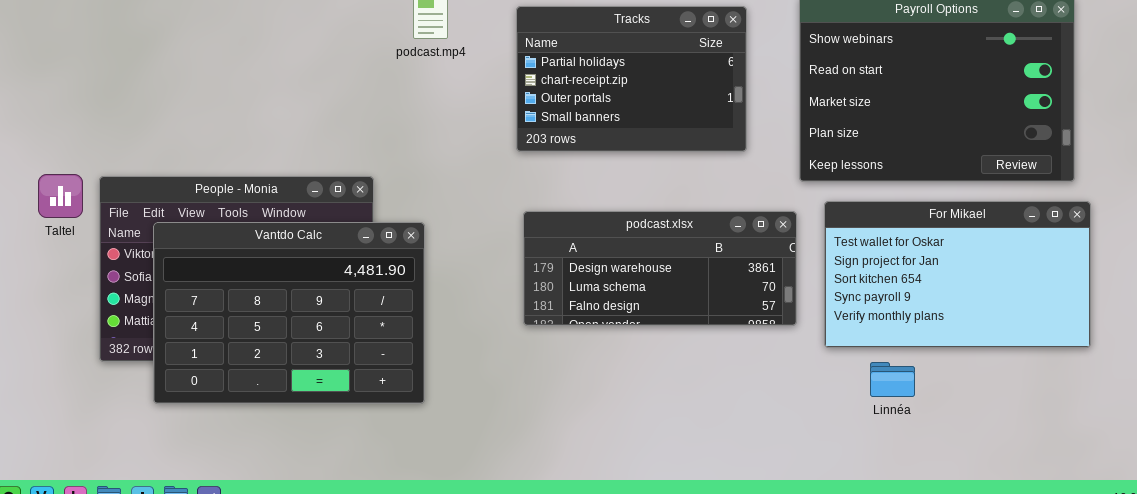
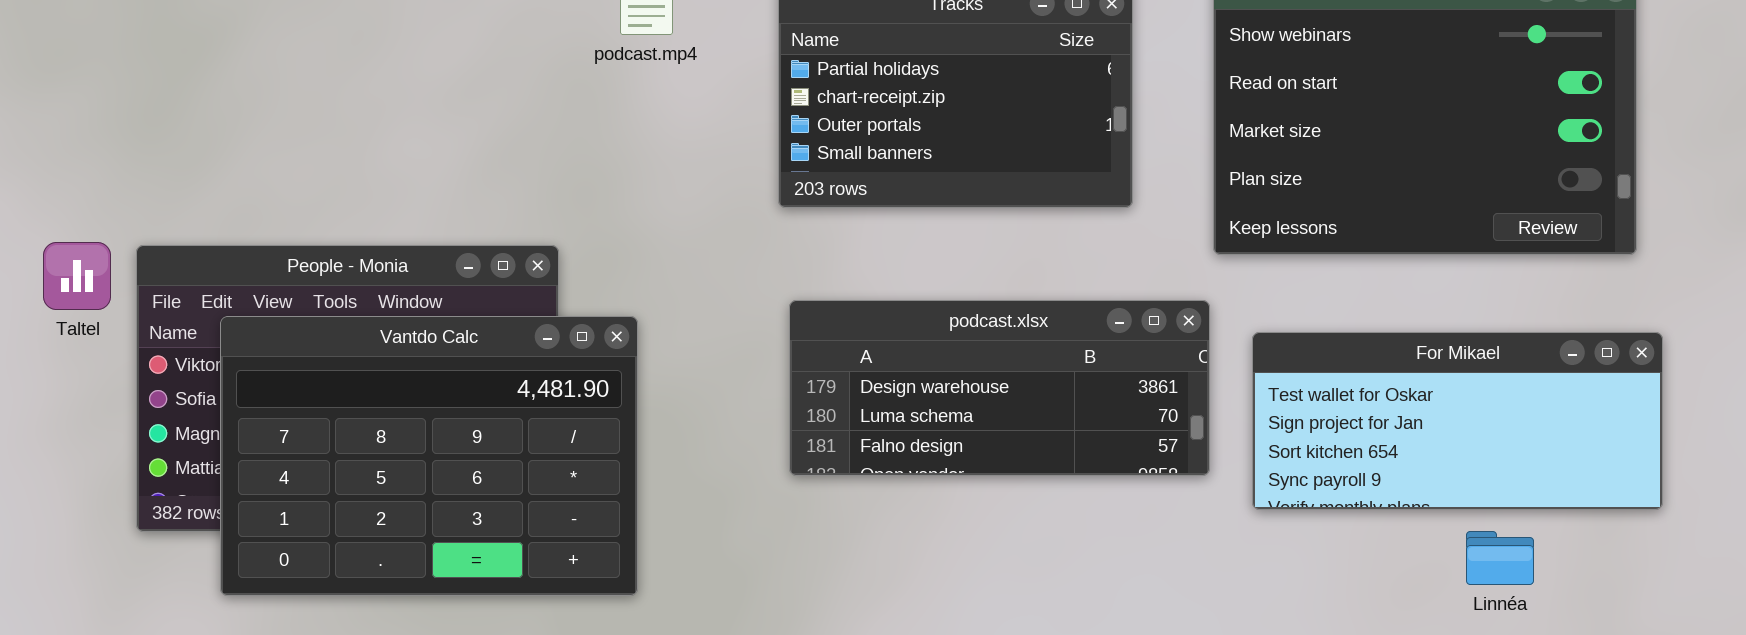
For Mikael: [824,201,1091,348] -> [1252,332,1663,510], resized
Linnéa: [870,362,915,397] -> [1466,531,1534,585], moved

